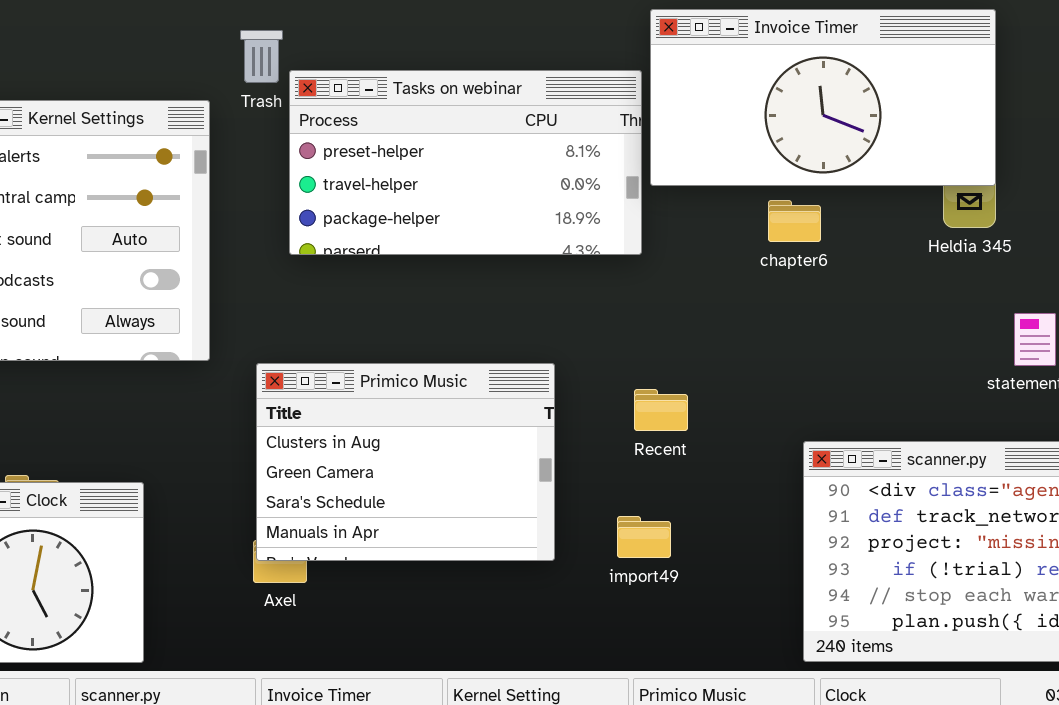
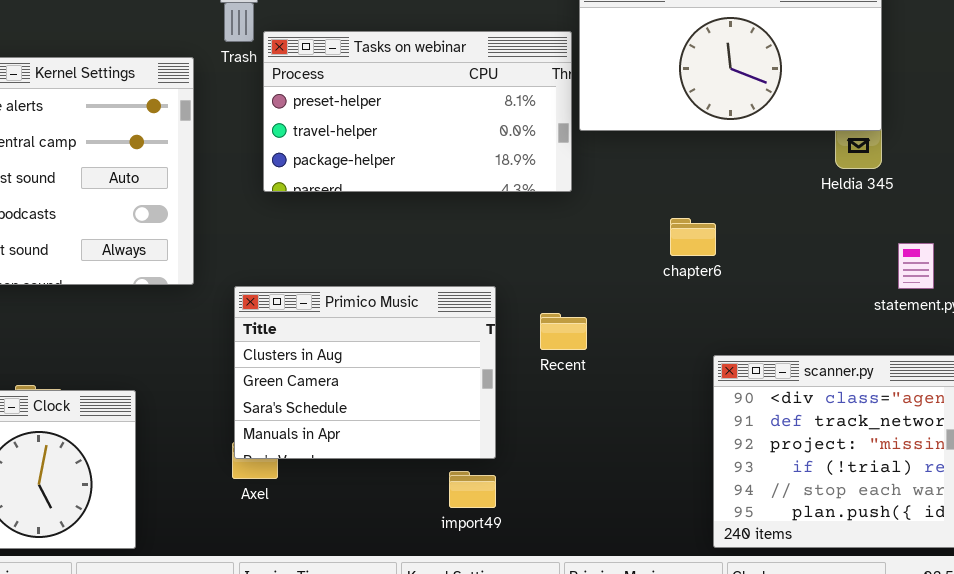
chapter6: [768,200,821,242] -> [670,218,716,256], moved
Recent: [634,389,688,431] -> [540,313,587,350], moved
import49: [617,516,671,558] -> [449,471,496,508], moved

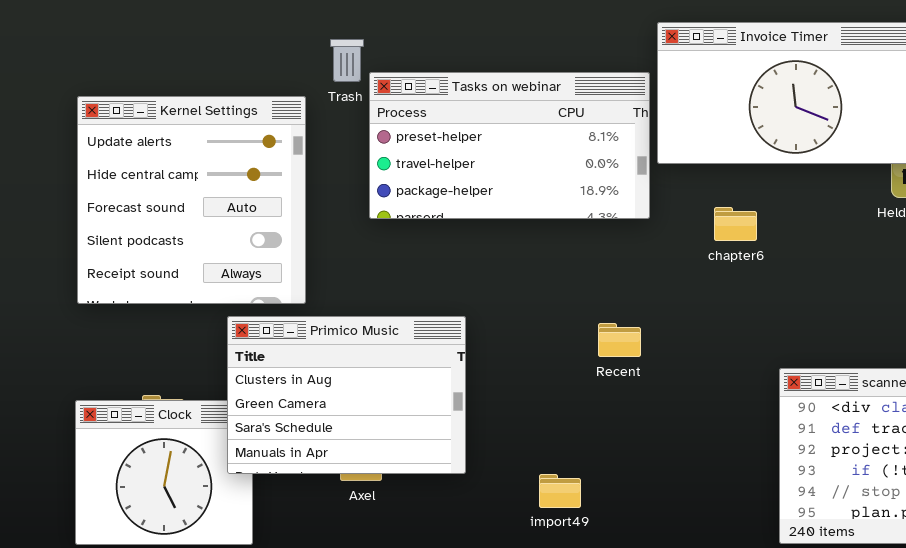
chapter6: [670,218,716,256] -> [714,207,757,241], moved
Primico Music: [234,286,496,459] -> [227,316,466,474], moved
Recent: [540,313,587,350] -> [598,323,641,357], moved

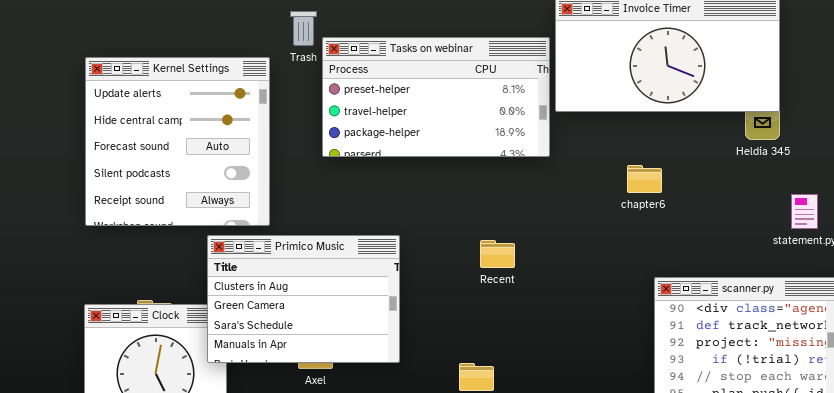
chapter6: [714,207,757,241] -> [627,165,662,193], moved
Recent: [598,323,641,357] -> [480,240,515,268], moved

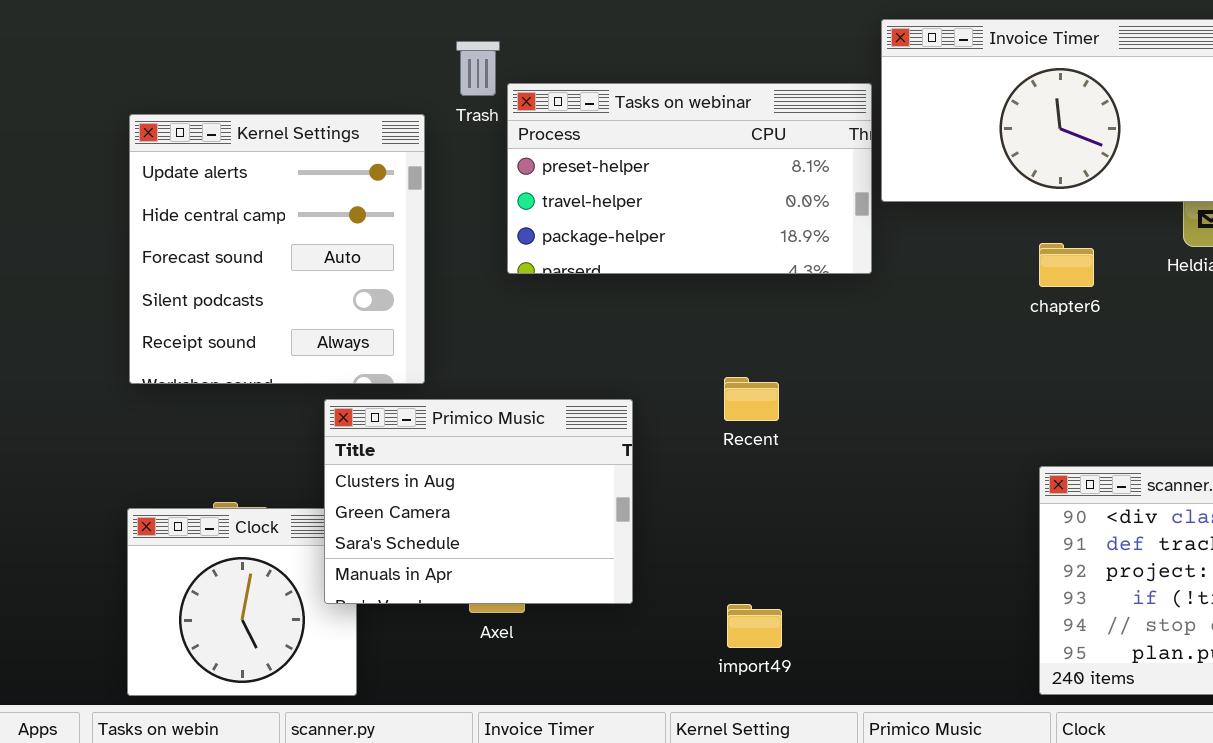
chapter6: [627,165,662,193] -> [1039,243,1094,287], moved
Recent: [480,240,515,268] -> [724,377,779,421], moved

